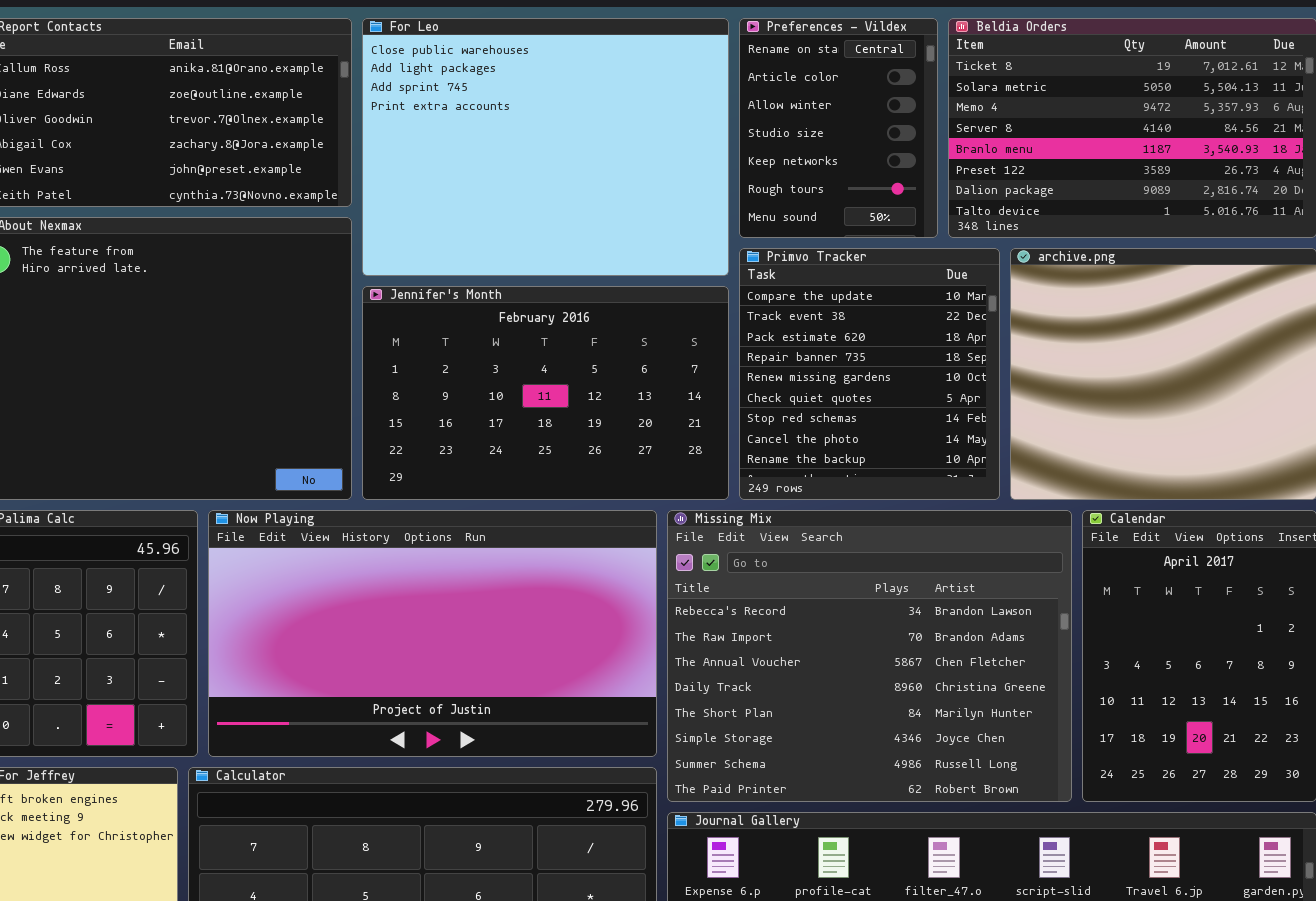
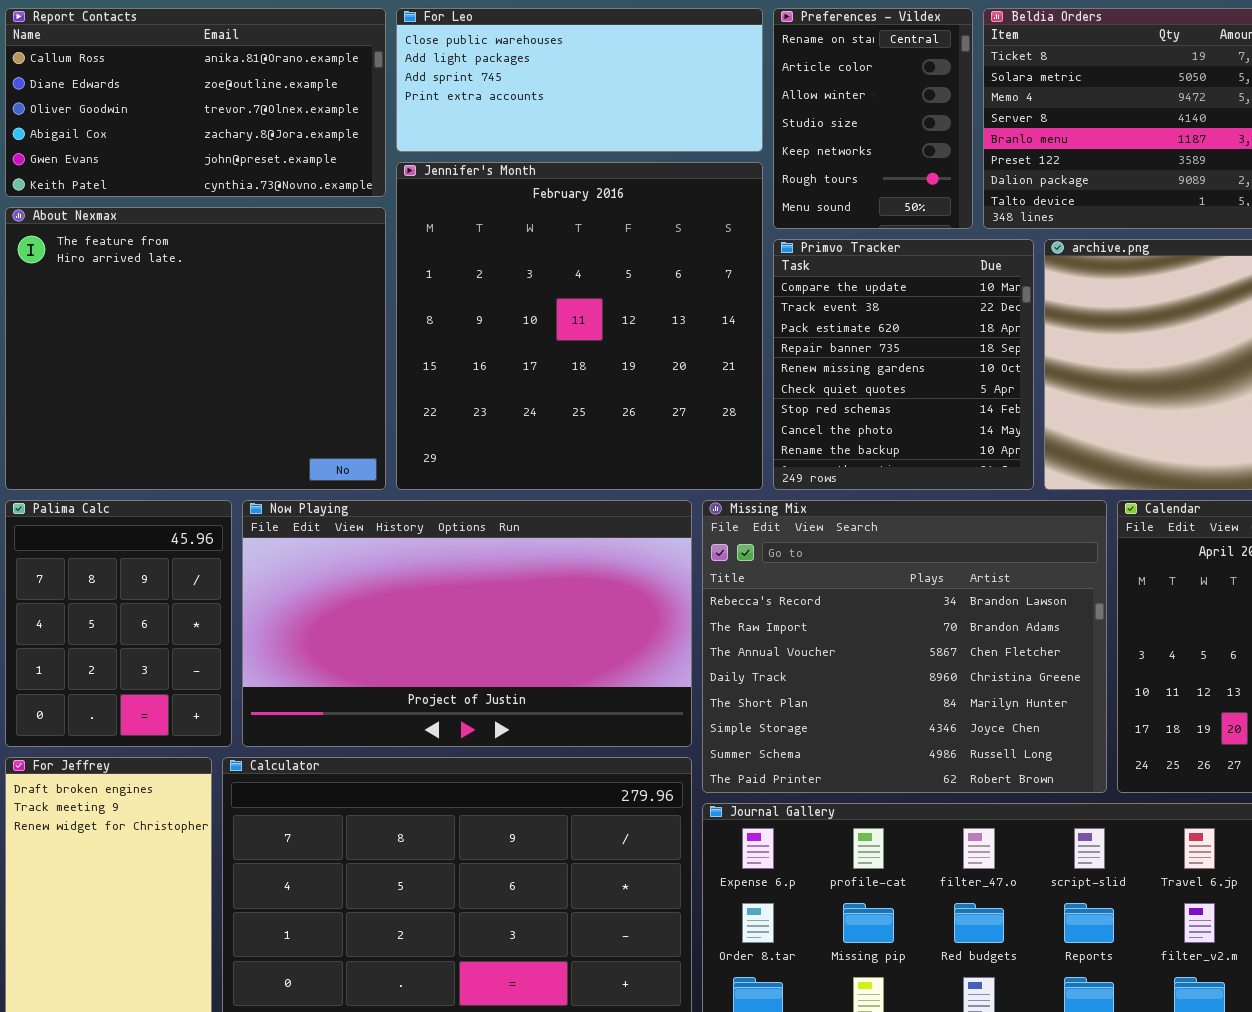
For Leo: [362,18,729,276] -> [396,8,763,152], resized
Jennifer's Month: [362,286,729,500] -> [396,162,763,490], resized

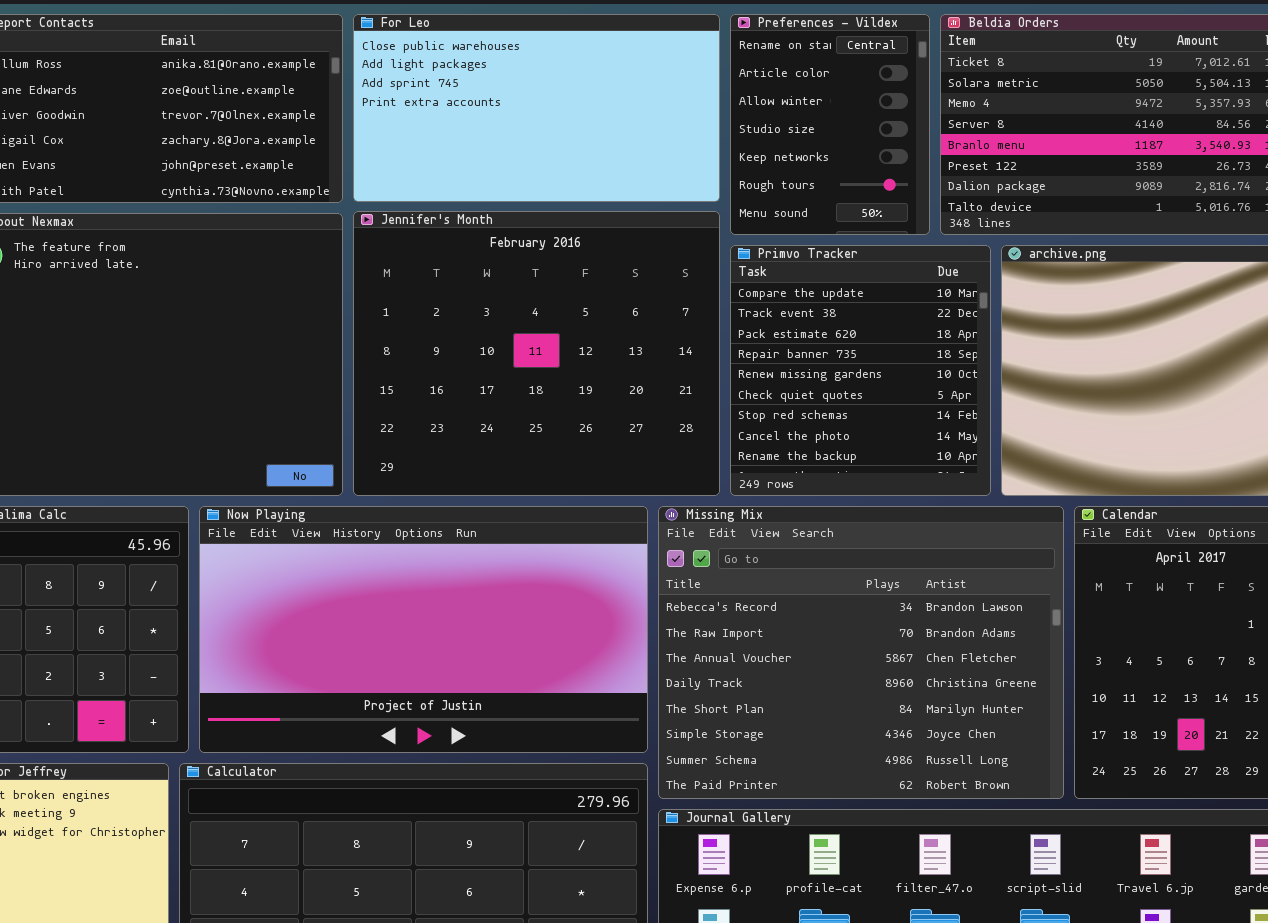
For Leo: [396,8,763,152] -> [353,14,720,202], resized
Jennifer's Month: [396,162,763,490] -> [353,211,720,496], resized

